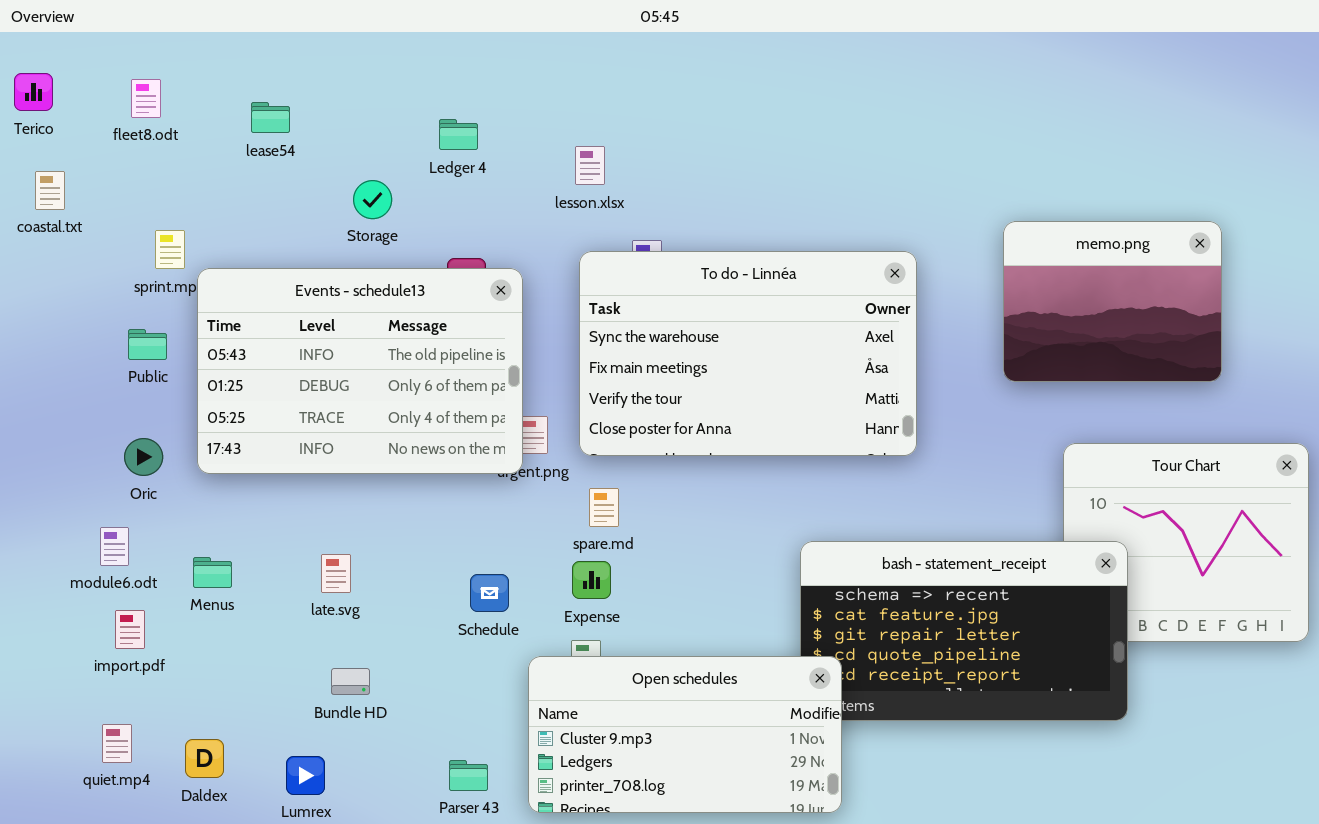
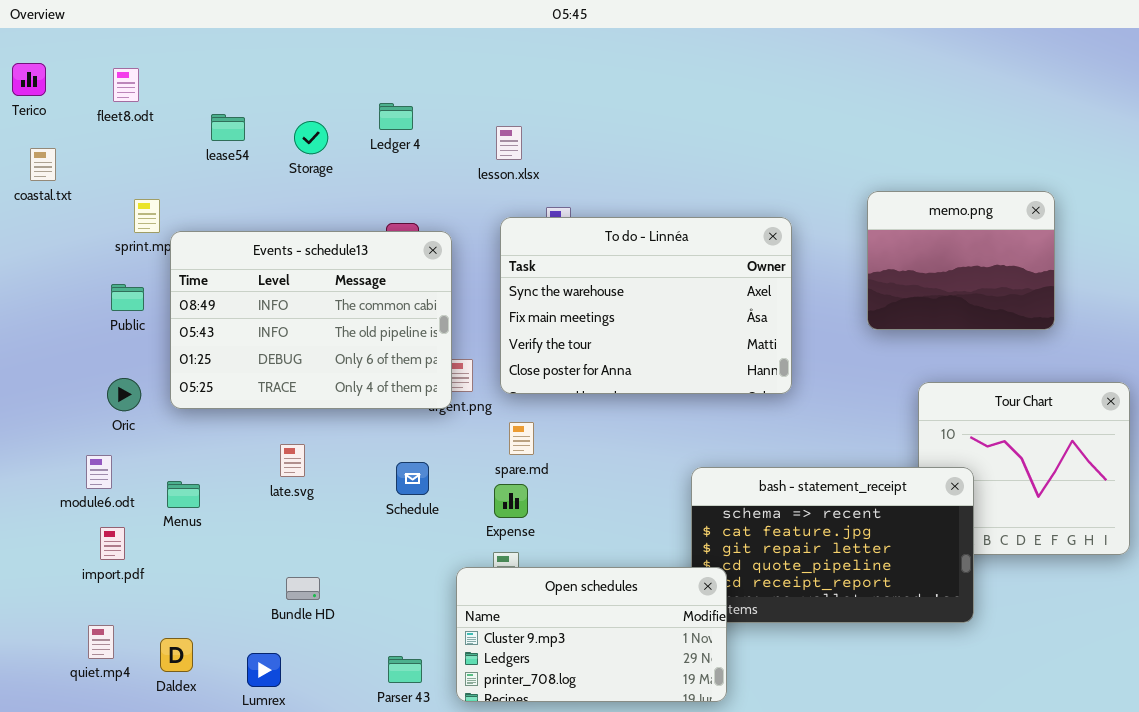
lease54: [251,102,290,133] -> [211,114,245,141], moved
Storage: [353,180,392,219] -> [294,121,328,154], moved
Events - schedule13: [197,268,523,474] -> [170,231,452,409], scrolled up 1 row
late.svg: [321,554,351,593] -> [280,444,305,477], moved
Schedule: [470,574,509,612] -> [396,462,429,495], moved

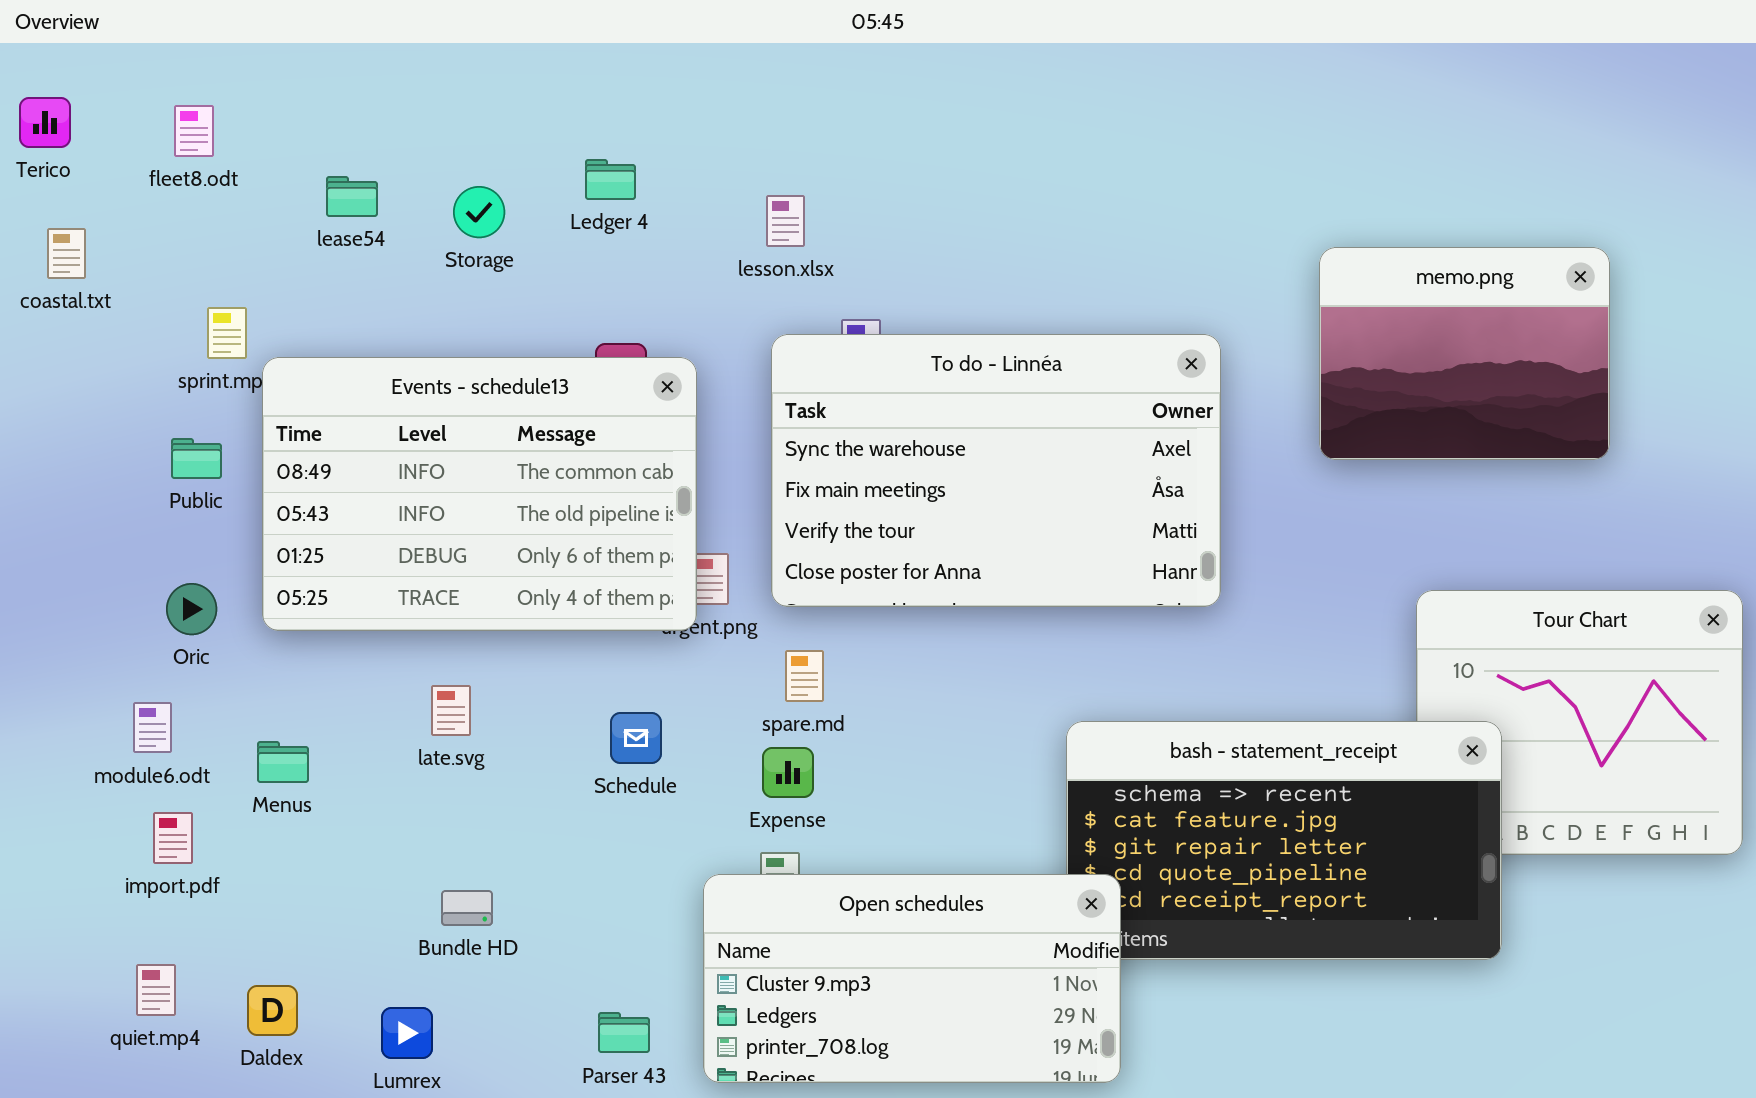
memo.png: [867,191,1055,330] -> [1319,247,1610,460], moved

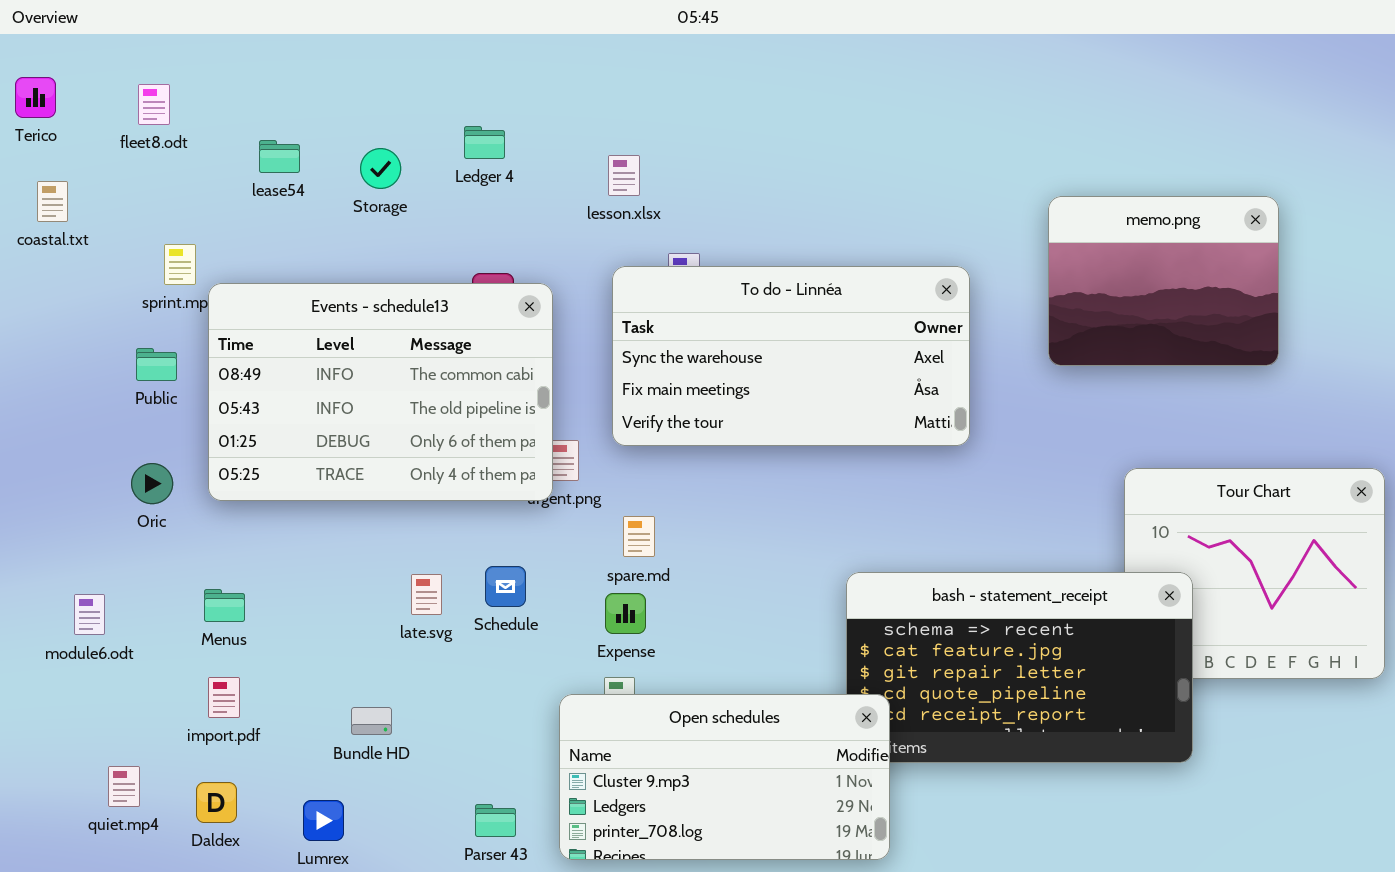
To do - Linnéa: [771,334,1221,607] -> [612,266,970,446], resized
late.svg: [431,685,471,736] -> [411,574,442,615], moved
module6.odt: [133,702,172,753] -> [74,594,105,635], moved
import.pdf: [153,812,193,864] -> [208,677,240,718], moved

